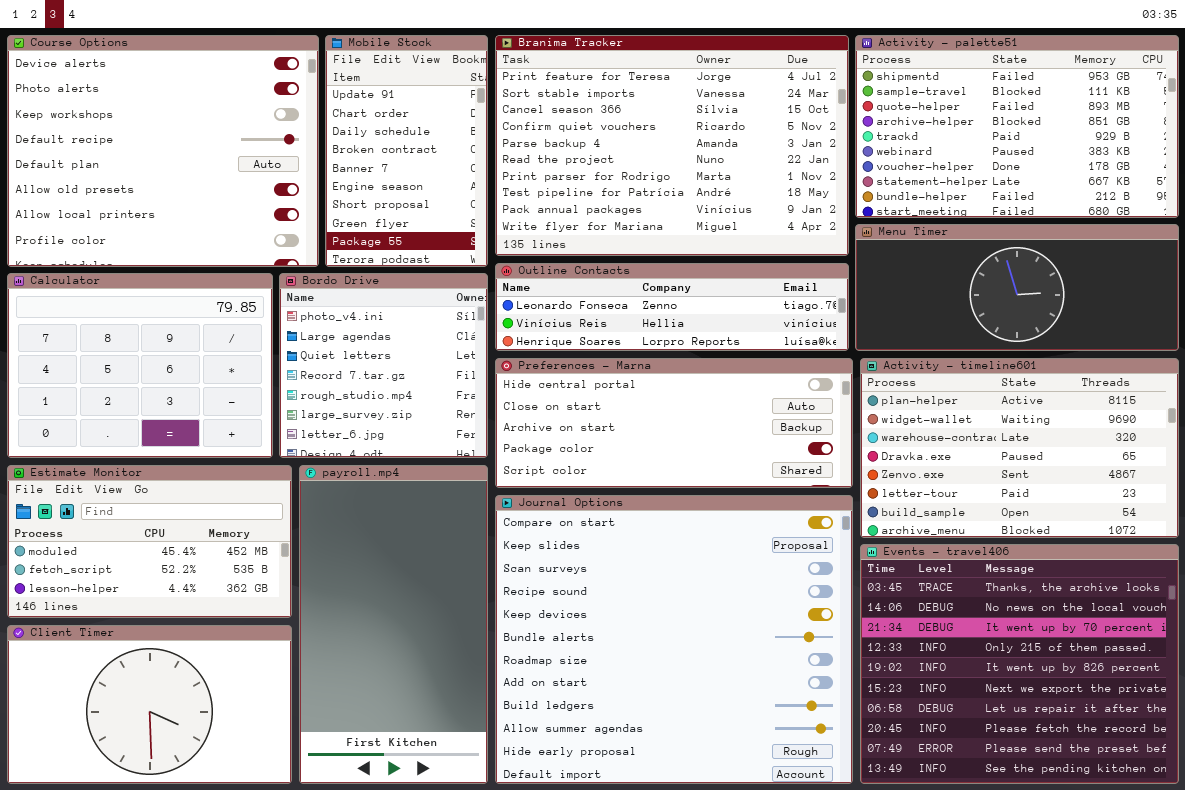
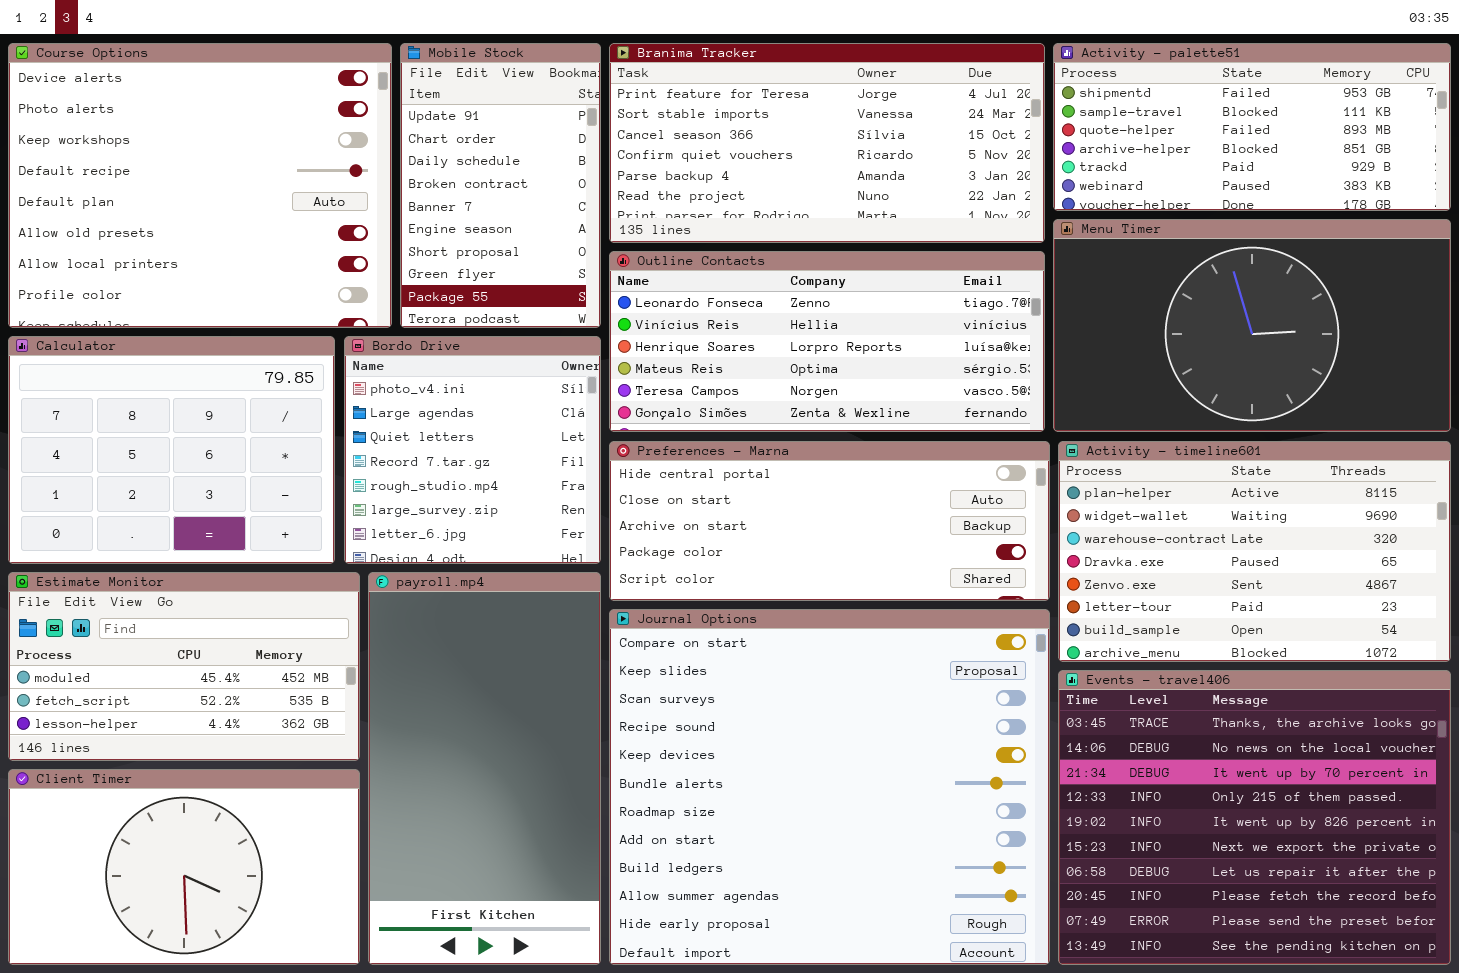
Branima Tracker: [495,35,849,256] -> [609,43,1045,243], resized
Activity - palette51: [855,35,1179,218] -> [1053,43,1451,211], resized
Menu Timer: [855,224,1179,351] -> [1053,219,1451,432], resized
Outline Contacts: [495,263,849,351] -> [609,251,1045,432], resized

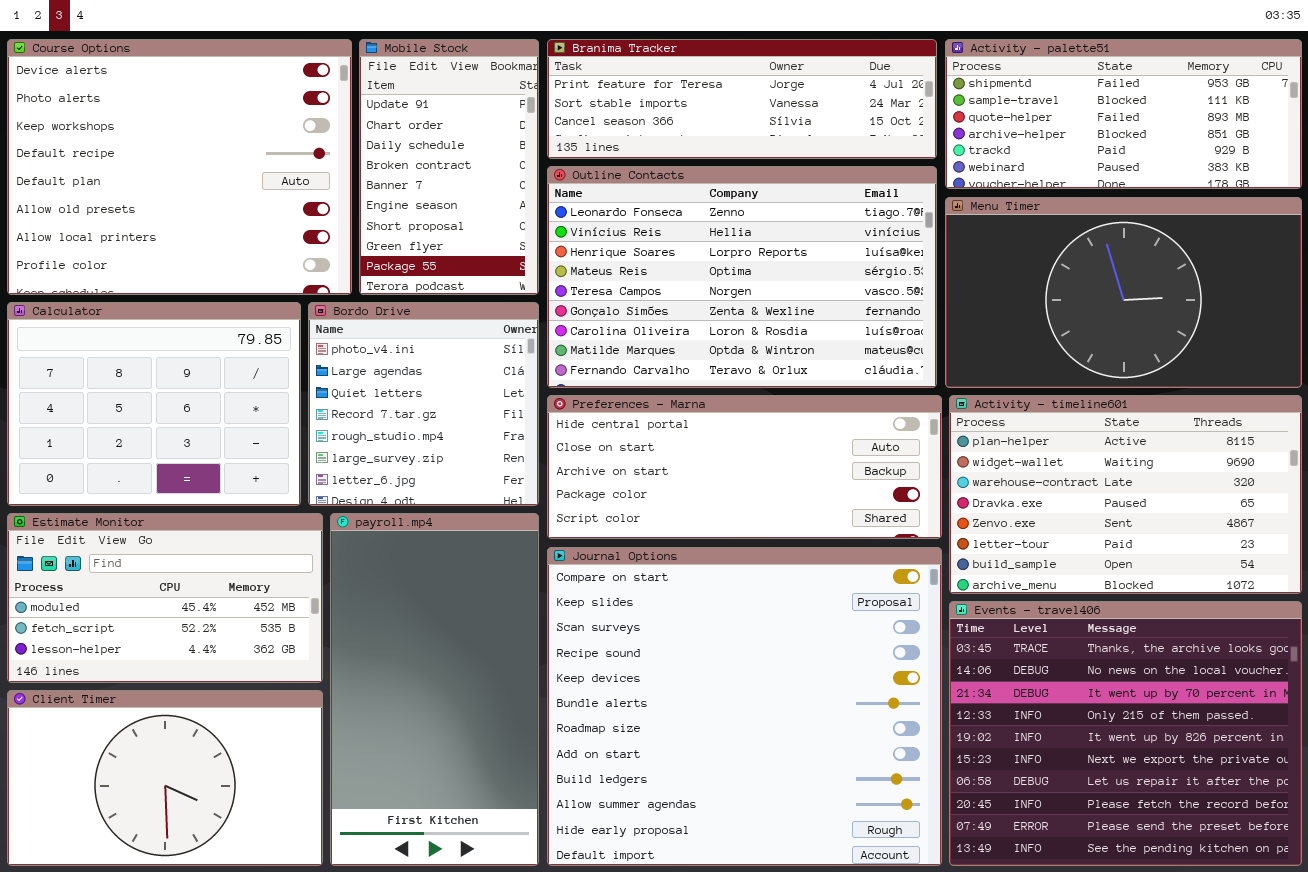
Branima Tracker: [609,43,1045,243] -> [547,39,937,159], resized
Outline Contacts: [609,251,1045,432] -> [547,166,937,388], resized

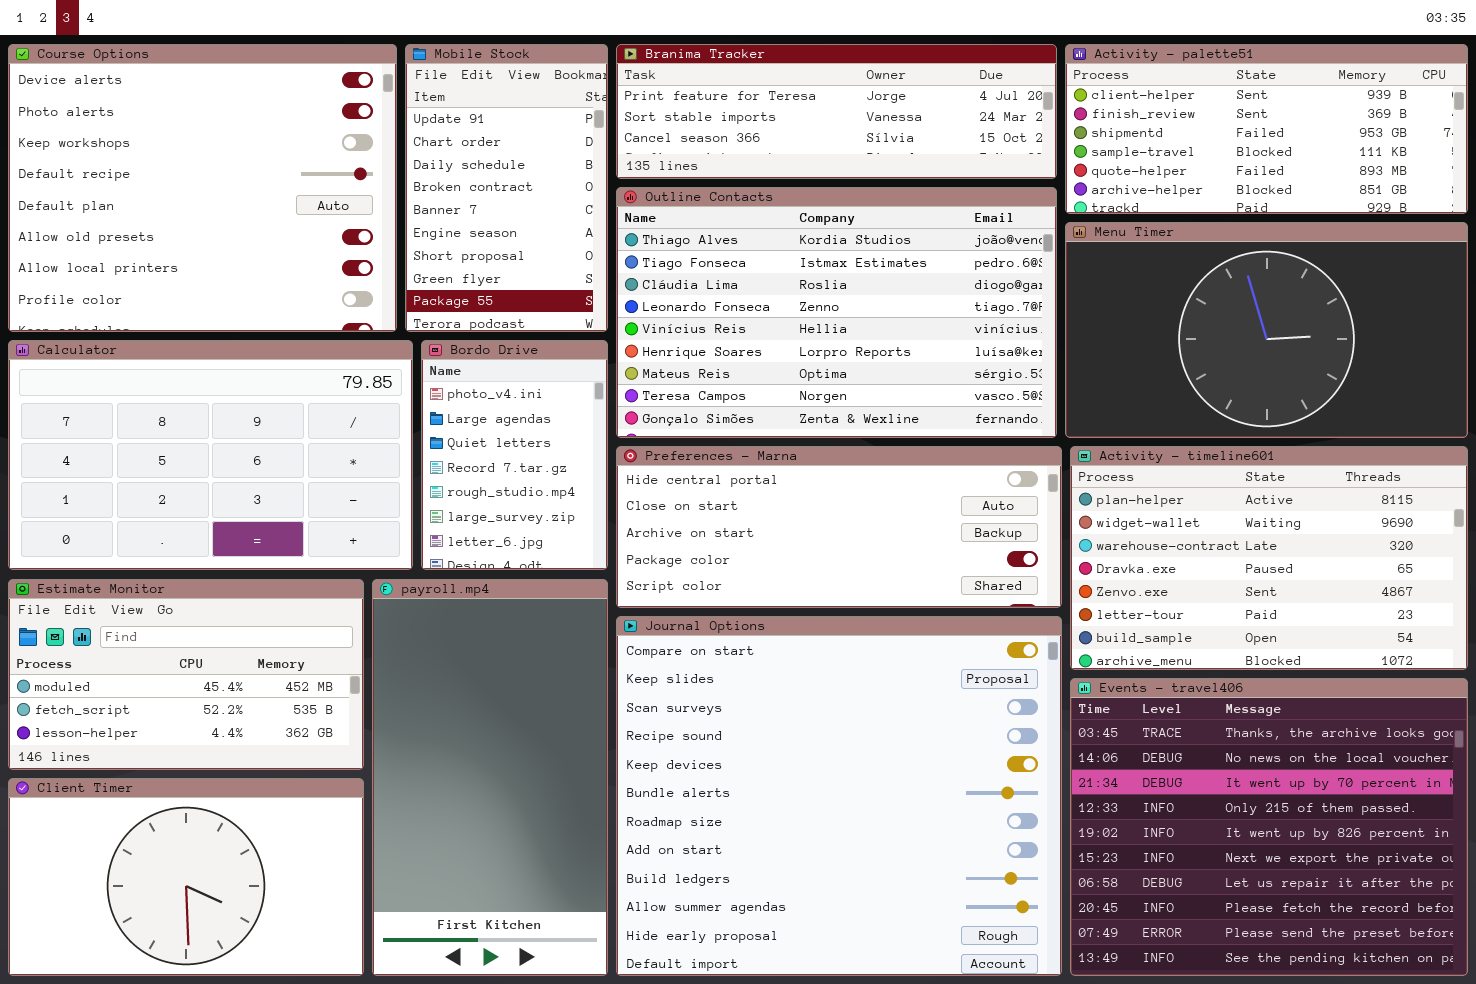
Activity - palette51: [945,39,1302,189] -> [1065,44,1468,214], scrolled up 2 rows
Outline Contacts: [547,166,937,388] -> [616,187,1057,438], scrolled up 3 rows
Calculator: [7,302,301,506] -> [8,340,413,570], resized
Bordo Drive: [308,302,539,506] -> [421,340,608,570], resized

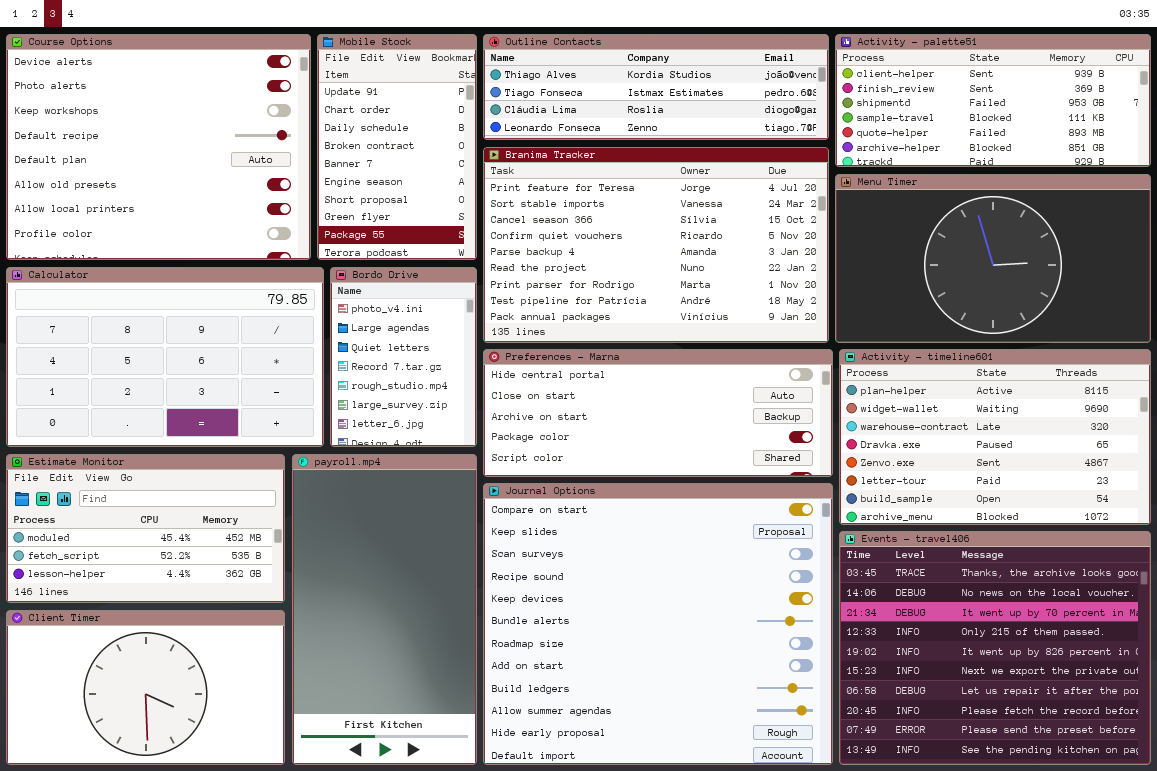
Branima Tracker: [616,44,1057,179] -> [483,147,829,343], moved, resized
Outline Contacts: [616,187,1057,438] -> [483,34,829,140], moved, resized

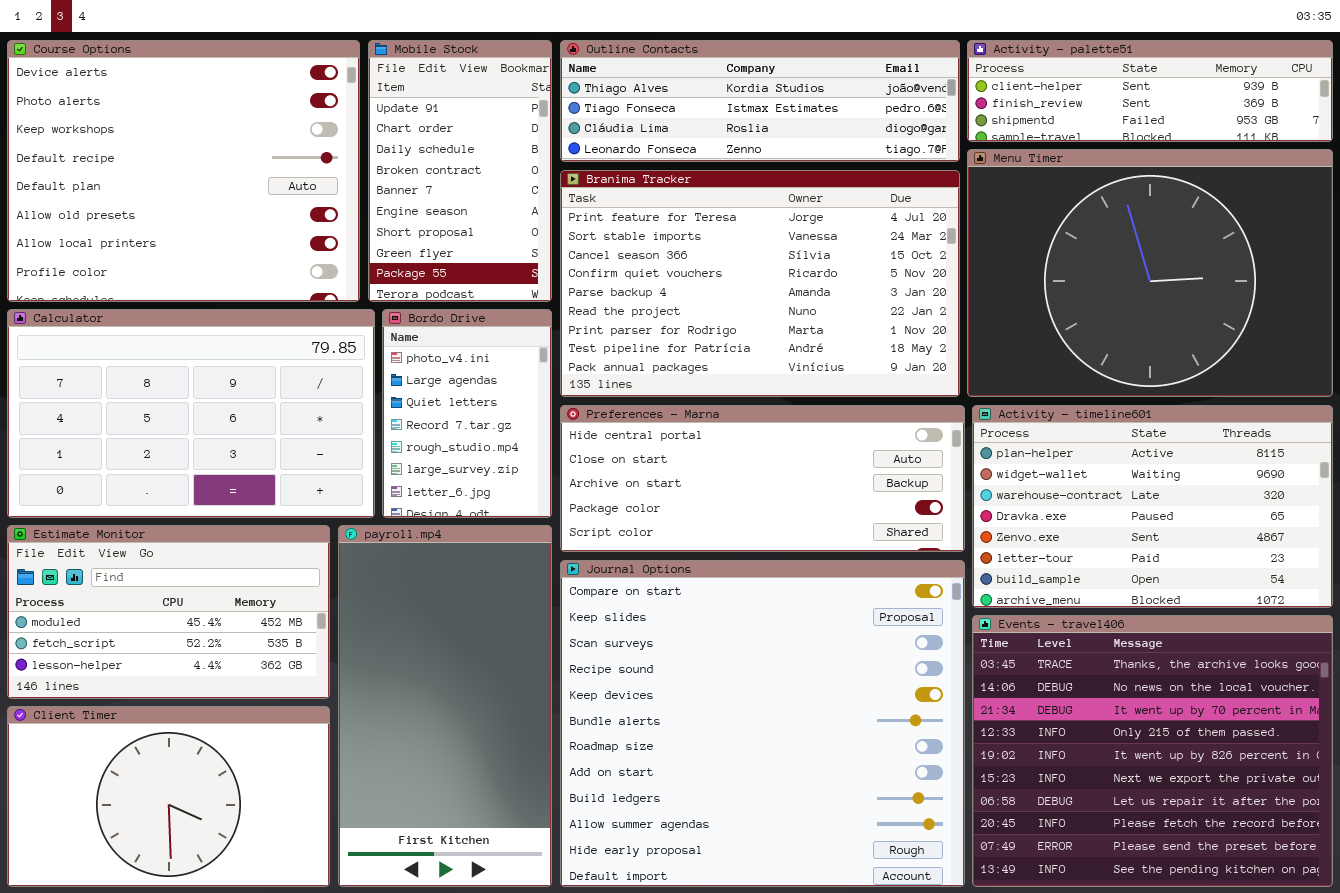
Activity - palette51: [835,34,1151,167] -> [967,40,1333,142], resized
Menu Timer: [835,174,1151,343] -> [967,149,1333,397], resized

